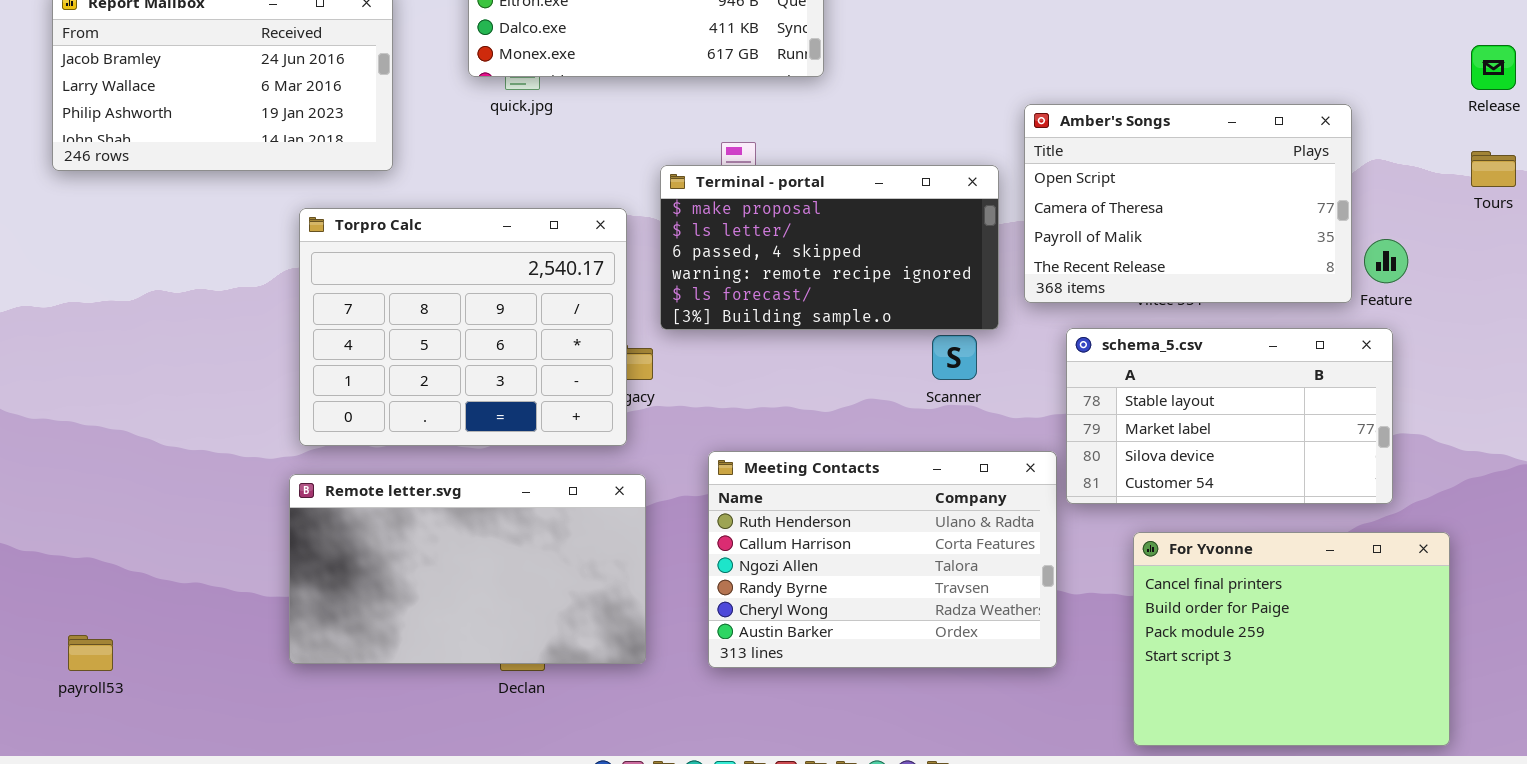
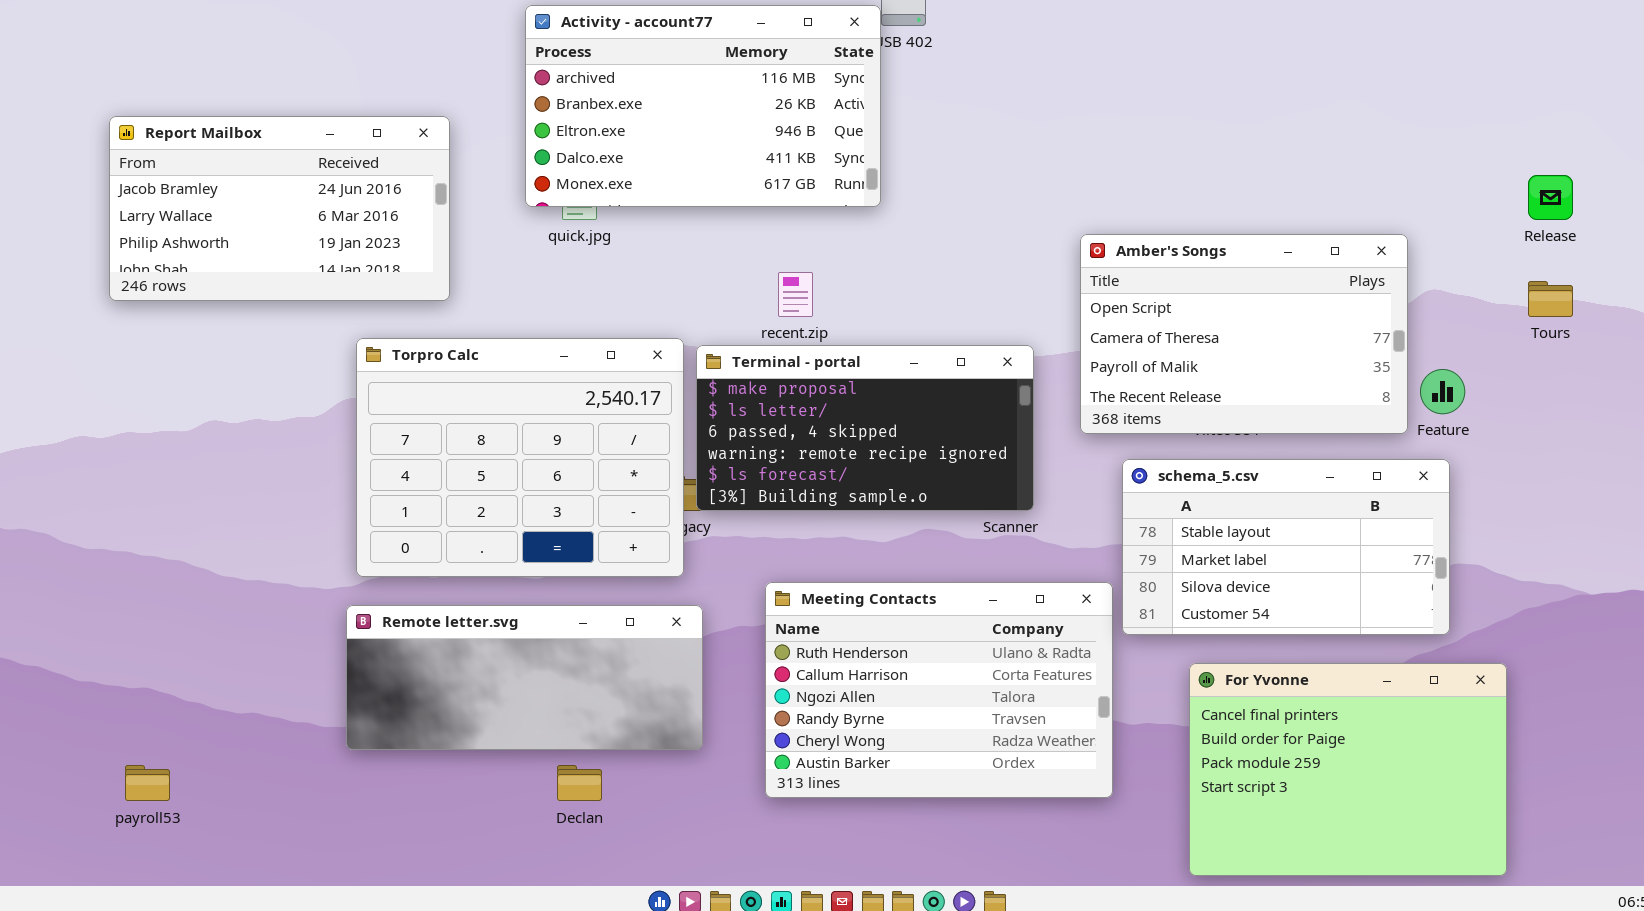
Terminal - portal: [660,165,999,330] -> [696,345,1034,511], moved
Remote letter.svg: [289,474,646,664] -> [346,605,703,750], resized

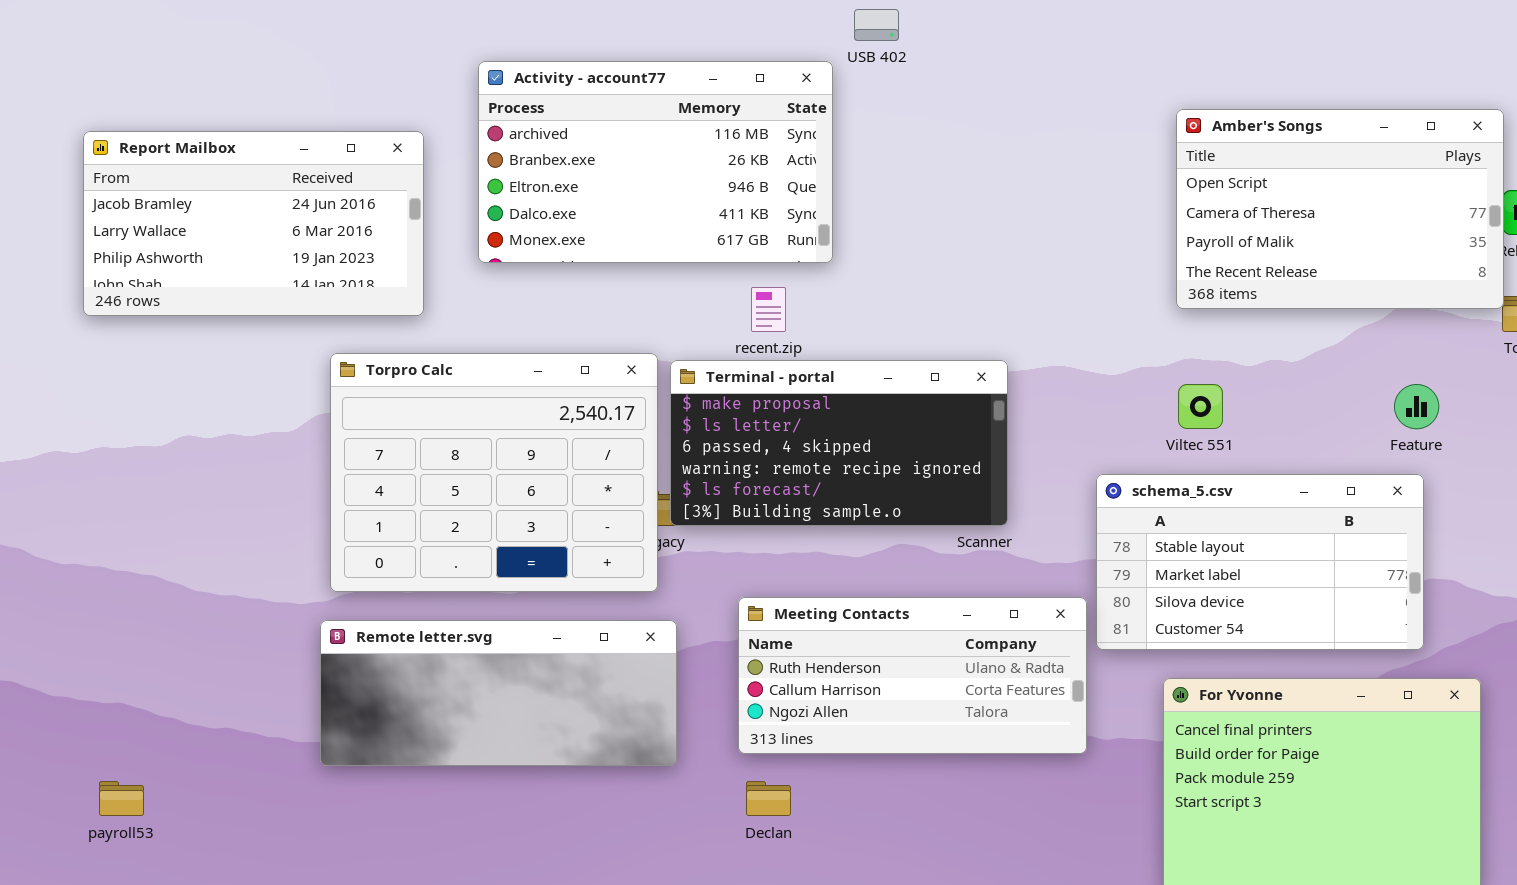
Activity - account77: [525,5,881,207] -> [478,61,833,263], moved
Amber's Songs: [1080,234,1408,434] -> [1176,109,1504,309], moved
Meeting Contacts: [765,582,1113,798] -> [738,597,1087,754], resized
Declan: [557,765,602,801] -> [746,781,791,816], moved

